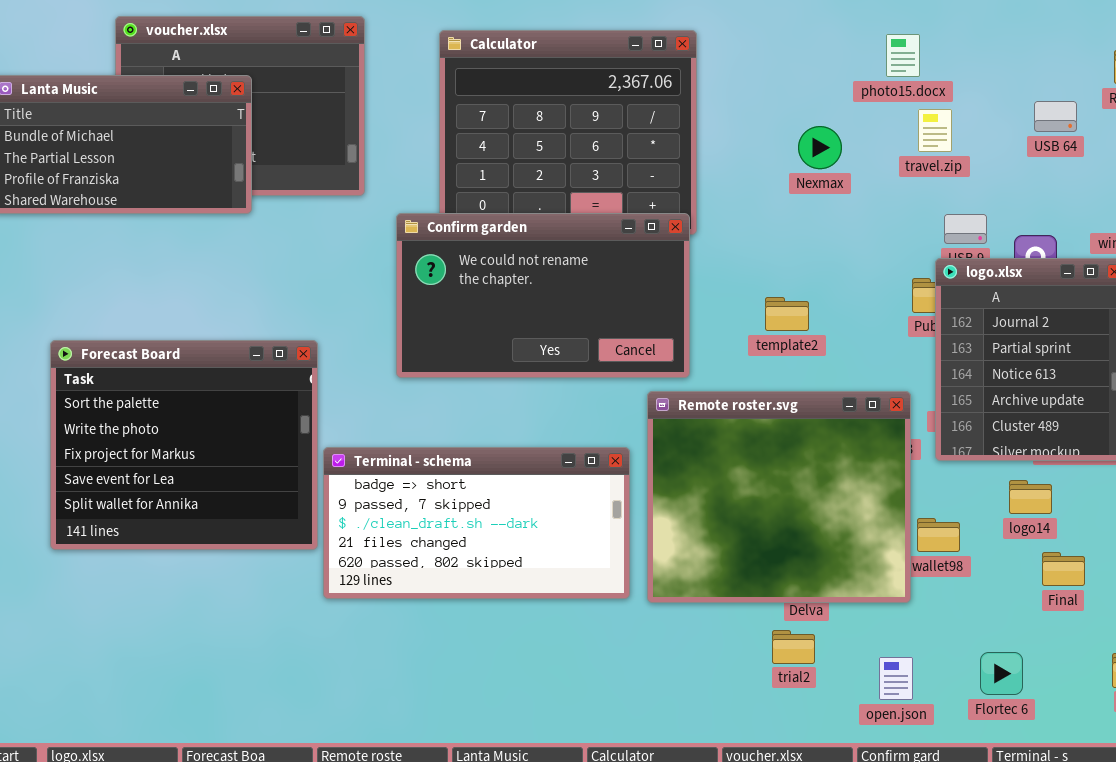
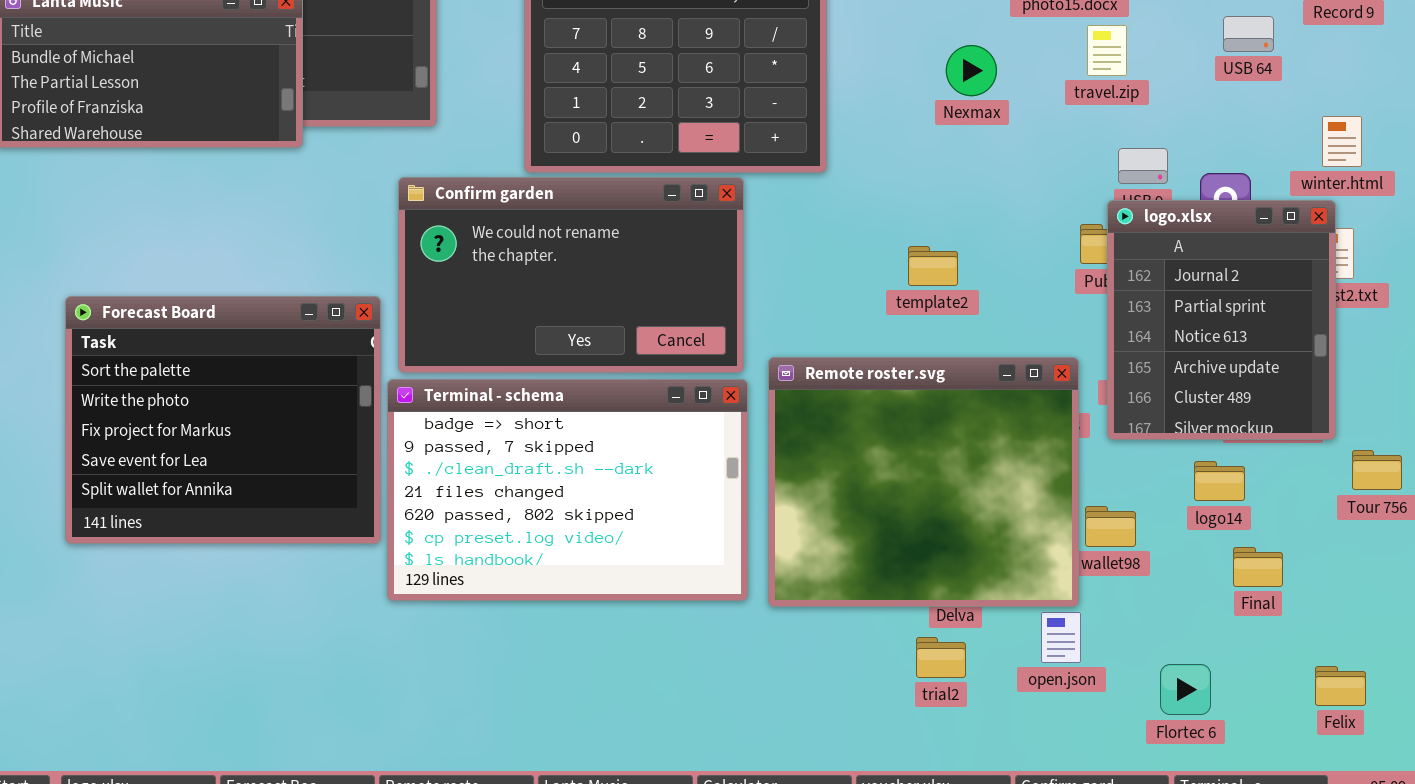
Confirm garden: [396,213,690,378] -> [398,177,744,373], moved
Terminal - schema: [323,447,630,599] -> [387,379,748,601], resized
open.json: [879,657,913,700] -> [1041,612,1081,663], moved

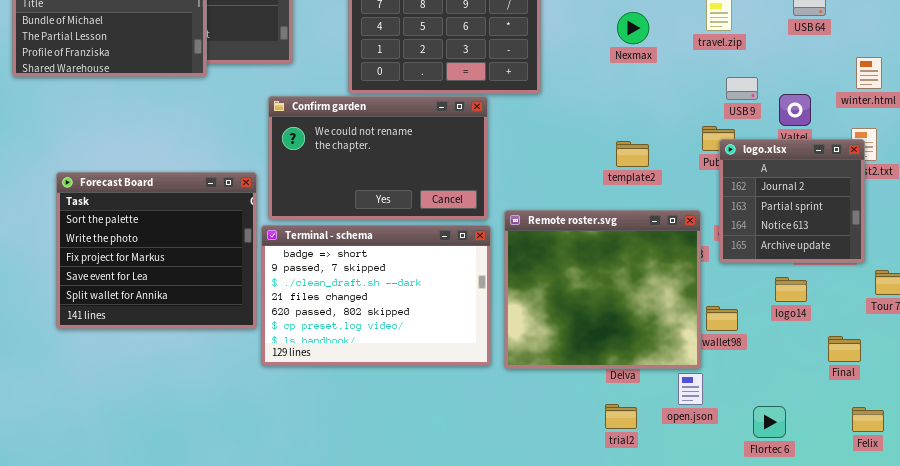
logo.xlsx: [1107,200,1336,440] -> [719,139,865,263], resized
template2: [908,246,958,286] -> [616,141,649,167], moved
Final: [1233,547,1283,587] -> [828,336,861,362], moved
trial2: [916,637,966,678] -> [605,404,637,429], moved

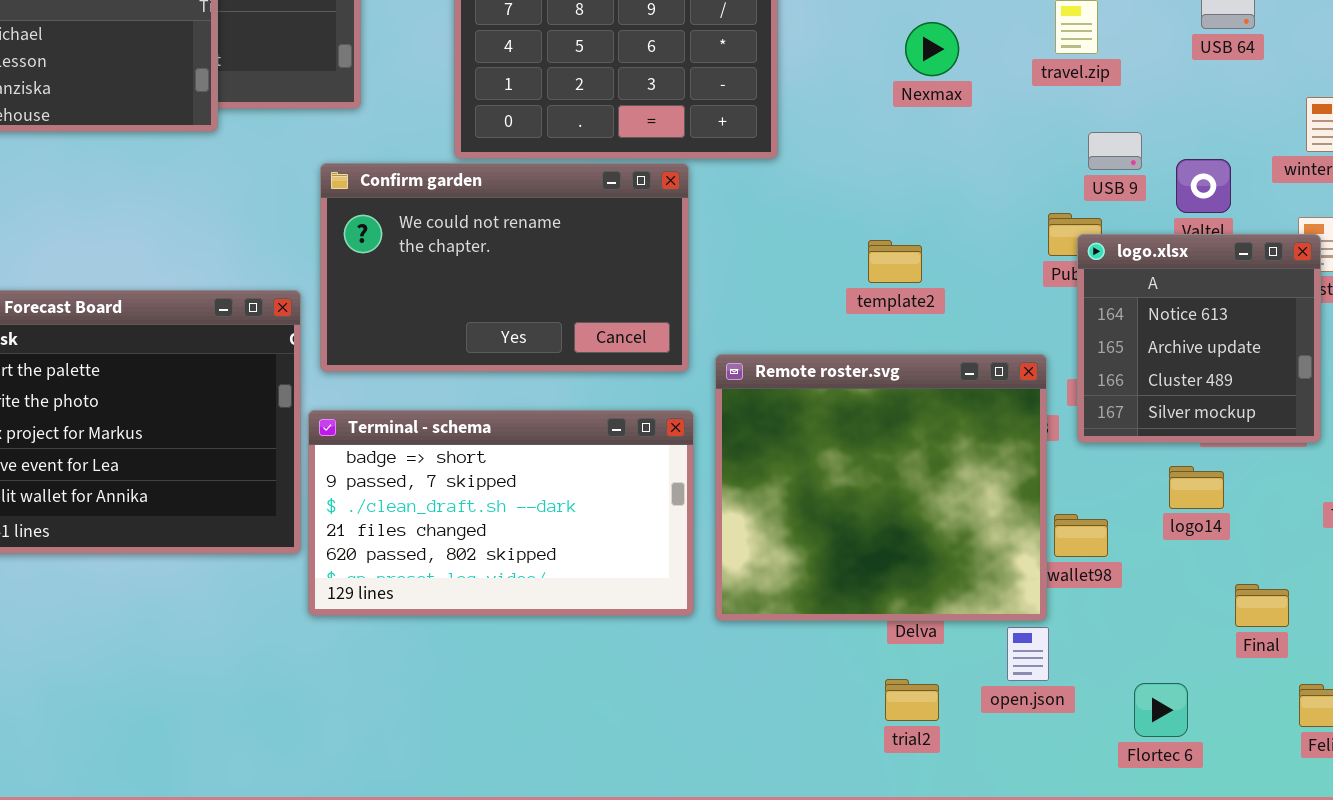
logo.xlsx: [719,139,865,263] -> [1077,234,1321,443], scrolled down 2 rows
template2: [616,141,649,167] -> [868,240,922,283], moved
Terminal - schema: [261,225,491,366] -> [308,410,694,616], resized
Final: [828,336,861,362] -> [1235,584,1289,627], moved

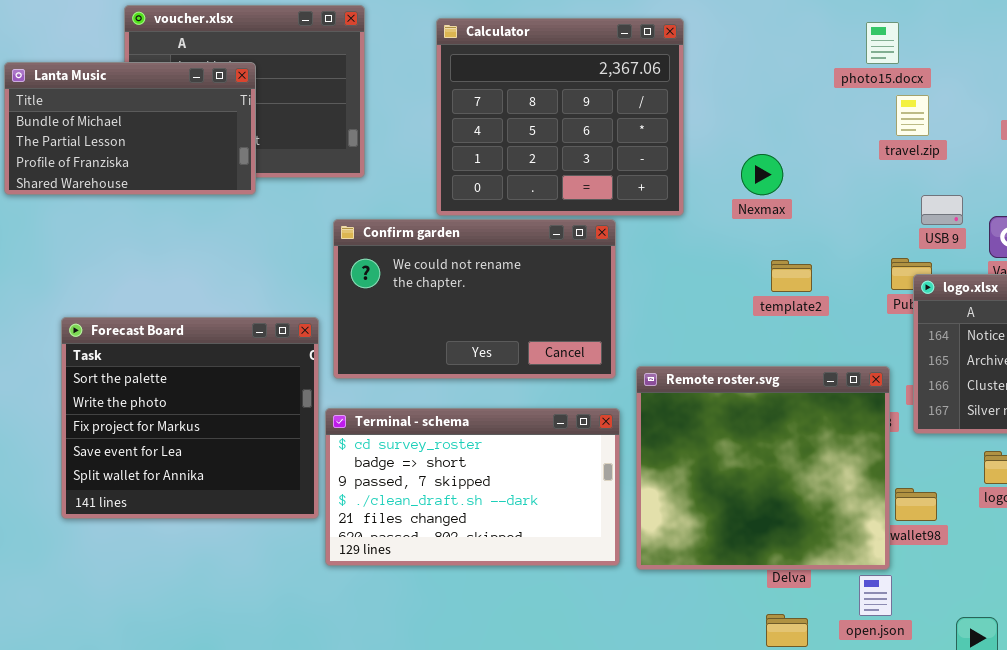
Nexmax: [905,22,959,76] -> [741,154,783,195], moved
template2: [868,240,922,283] -> [771,260,812,292], moved
Terminal - schema: [308,410,694,616] -> [325,408,620,566], scrolled up 1 row

